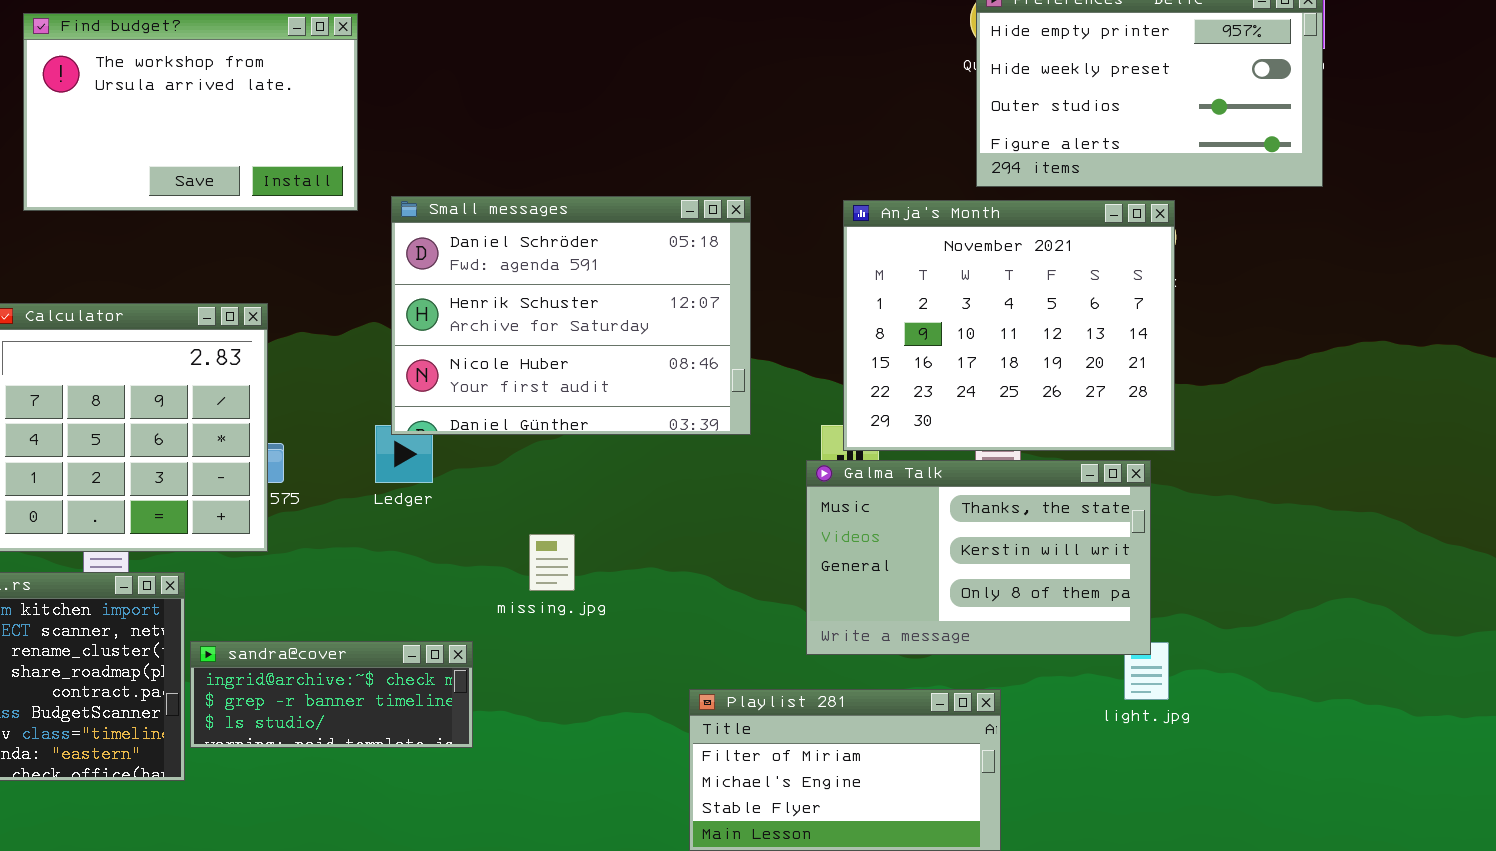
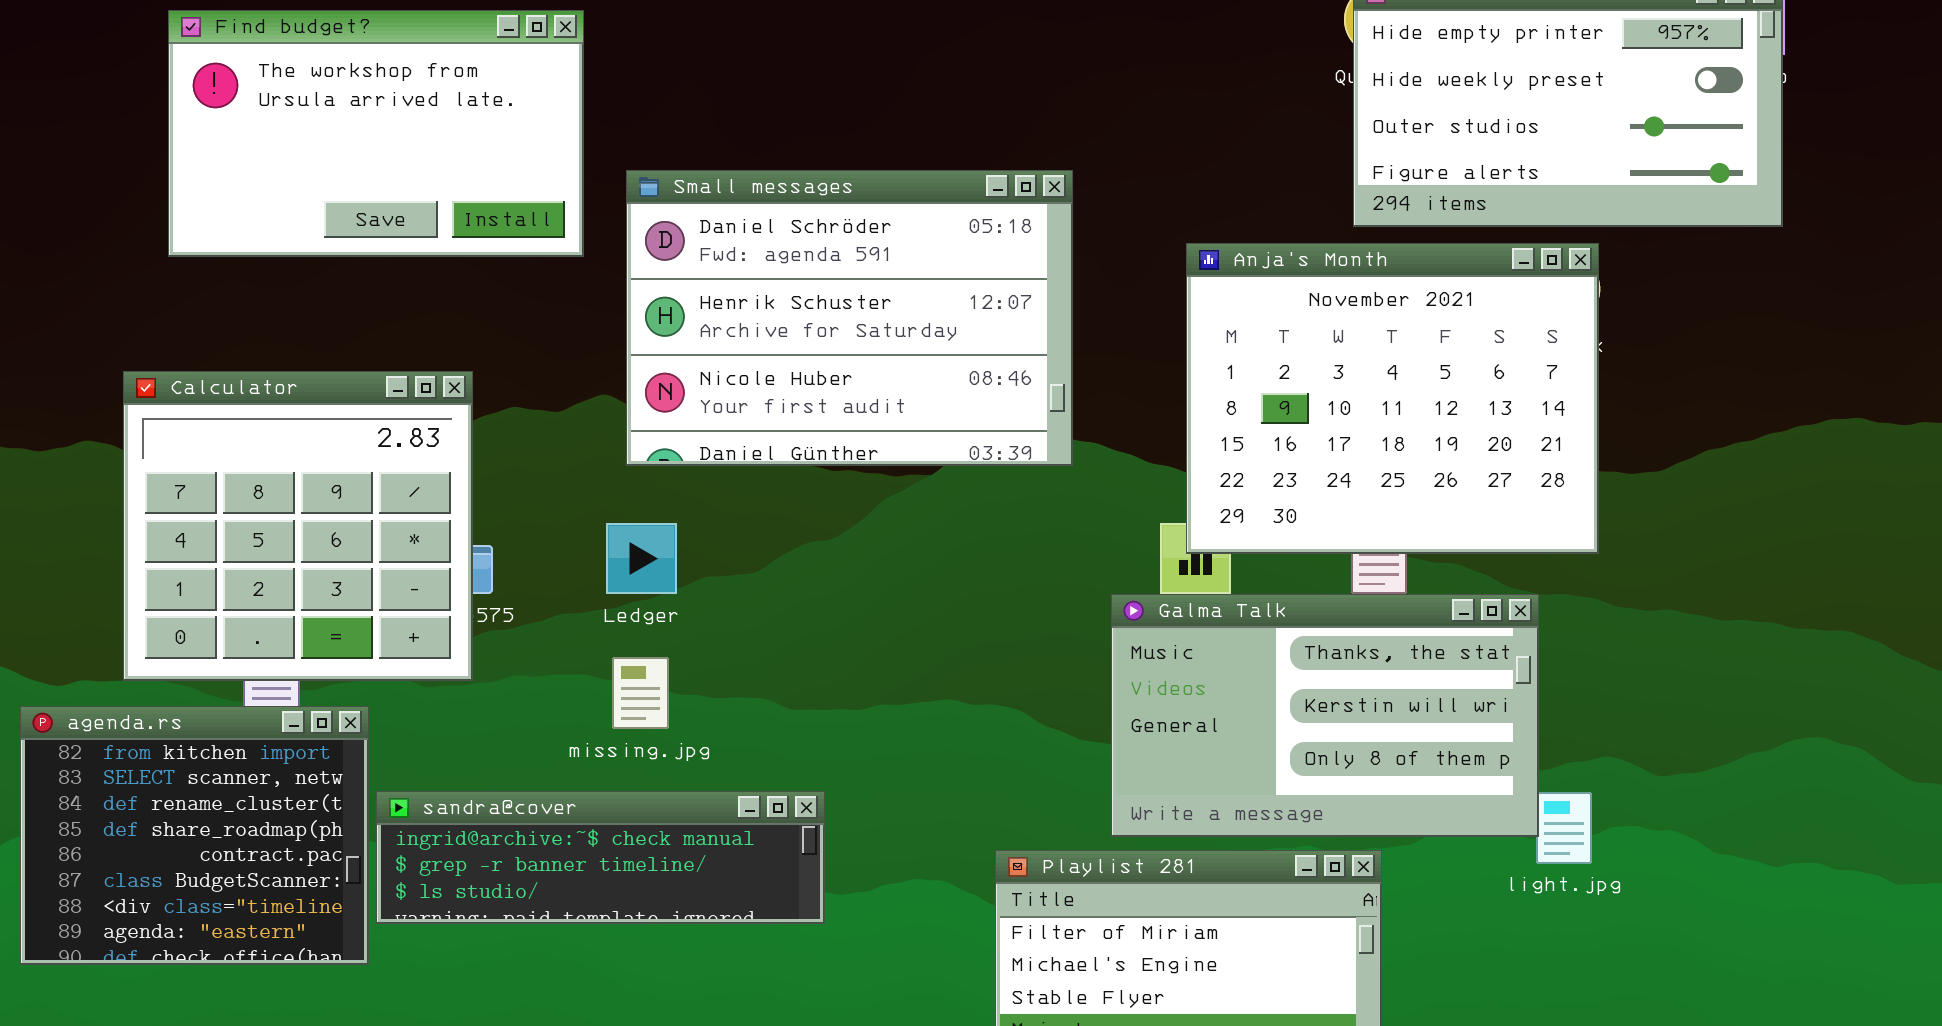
Small messages: [391,196,751,435] -> [626,170,1073,466], moved
Galma Talk: [806,460,1151,655] -> [1111,594,1539,837], moved
missing.jpg: [529,534,575,591] -> [612,657,669,729], moved
sandra@cover: [190,641,473,748] -> [376,791,825,924], resized

